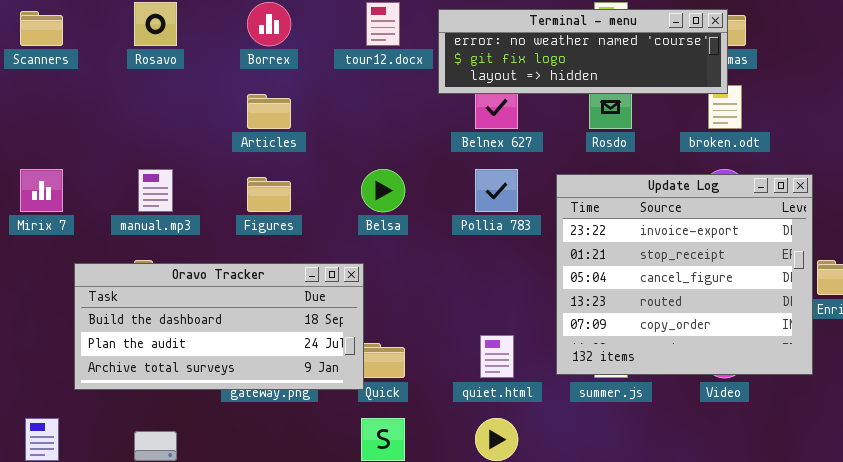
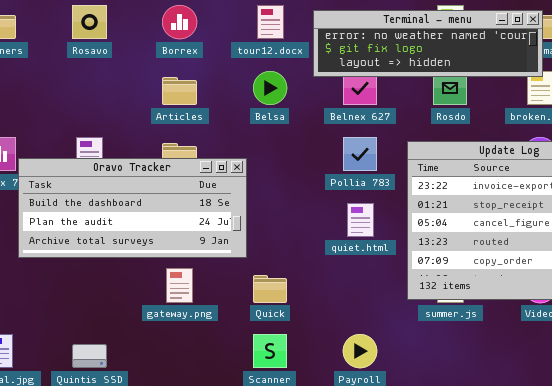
Belsa: [361,169,405,212] -> [253,71,287,105], moved
Oravo Tracker: [74,263,364,390] -> [18,158,247,258], moved
quiet.html: [480,335,514,378] -> [347,203,374,237], moved

